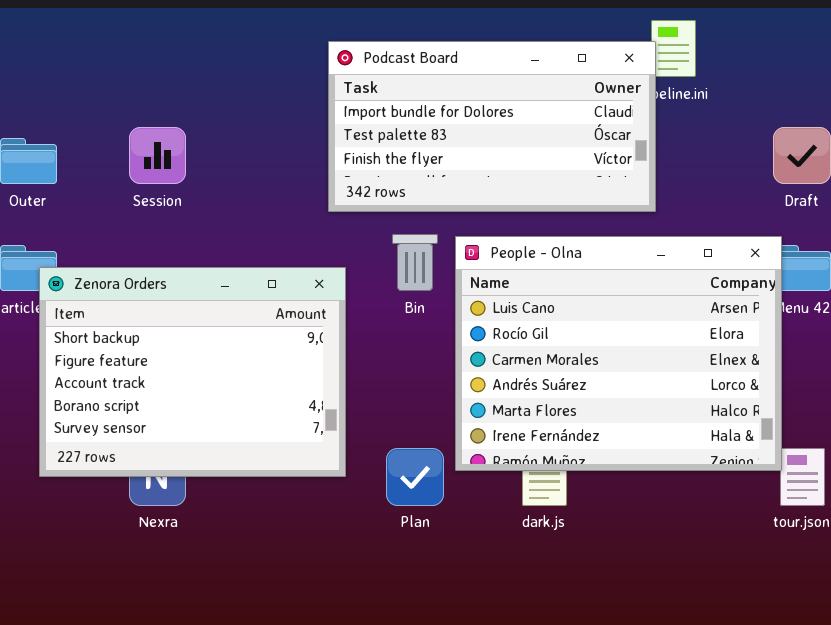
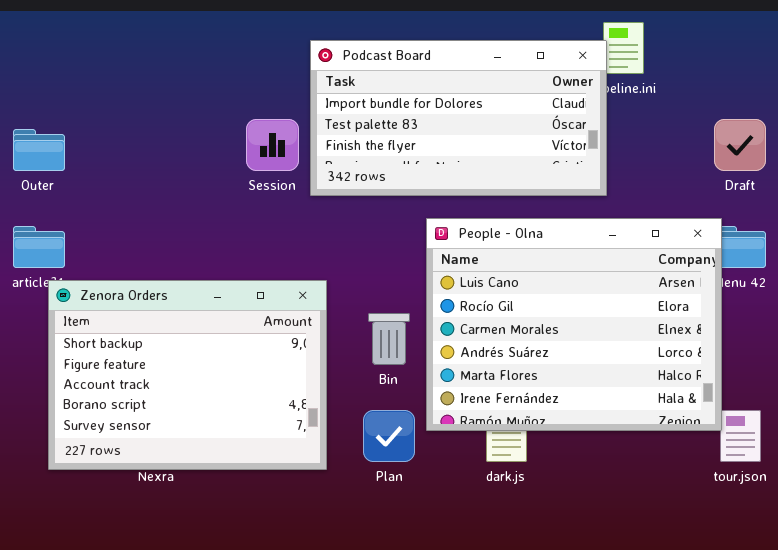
Session: [129,127,186,184] -> [246,119,299,171], moved
Bin: [392,234,438,291] -> [368,313,410,365], moved
Zenora Orders: [39,267,346,477] -> [48,280,327,470], moved

